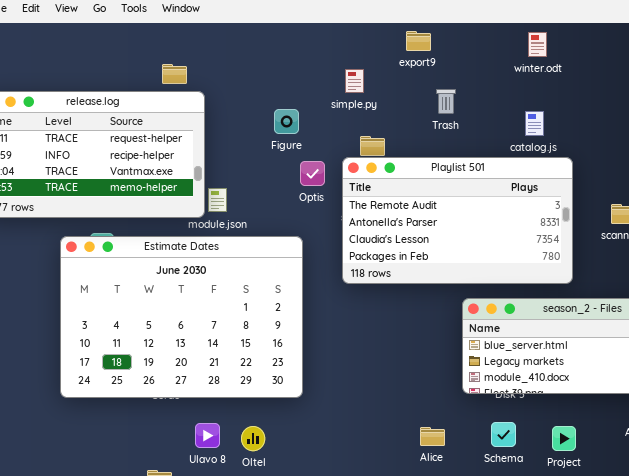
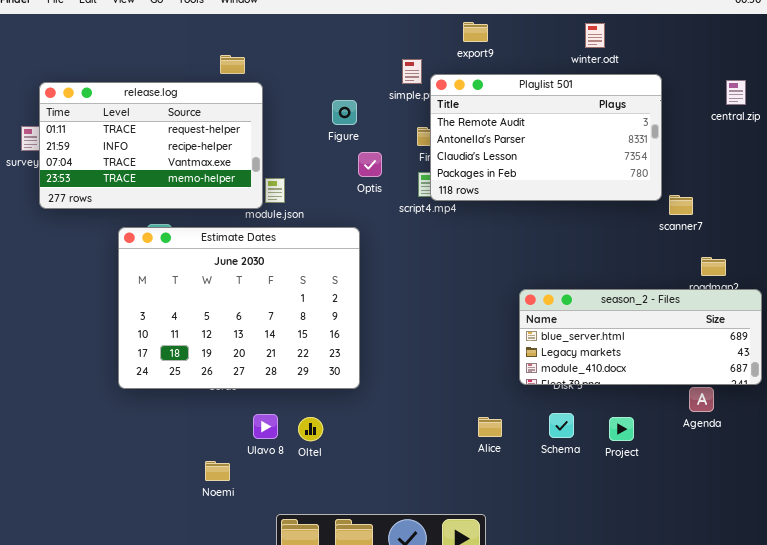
Playlist 501: [342,157,573,284] -> [430,74,662,201], moved

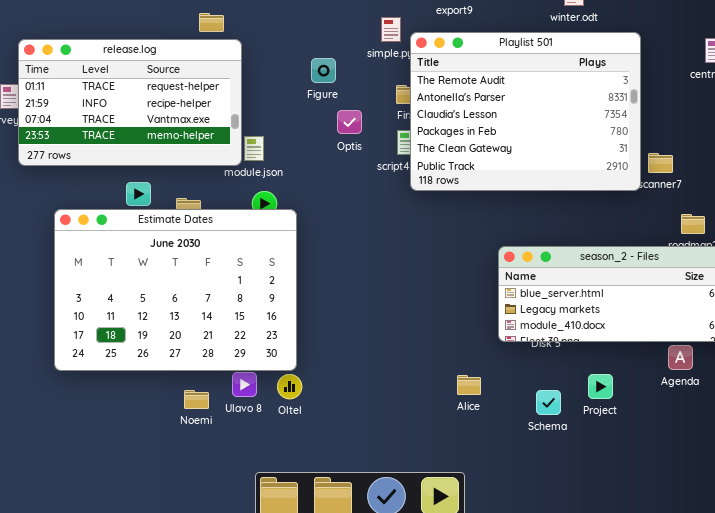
Playlist 501: [430,74,662,201] -> [410,32,641,191], resized
Estimate Dates: [118,227,360,389] -> [54,209,297,371], moved
Schema: [549,413,574,438] -> [536,390,561,415], moved
Noemi: [205,461,230,481] -> [184,390,209,409], moved

